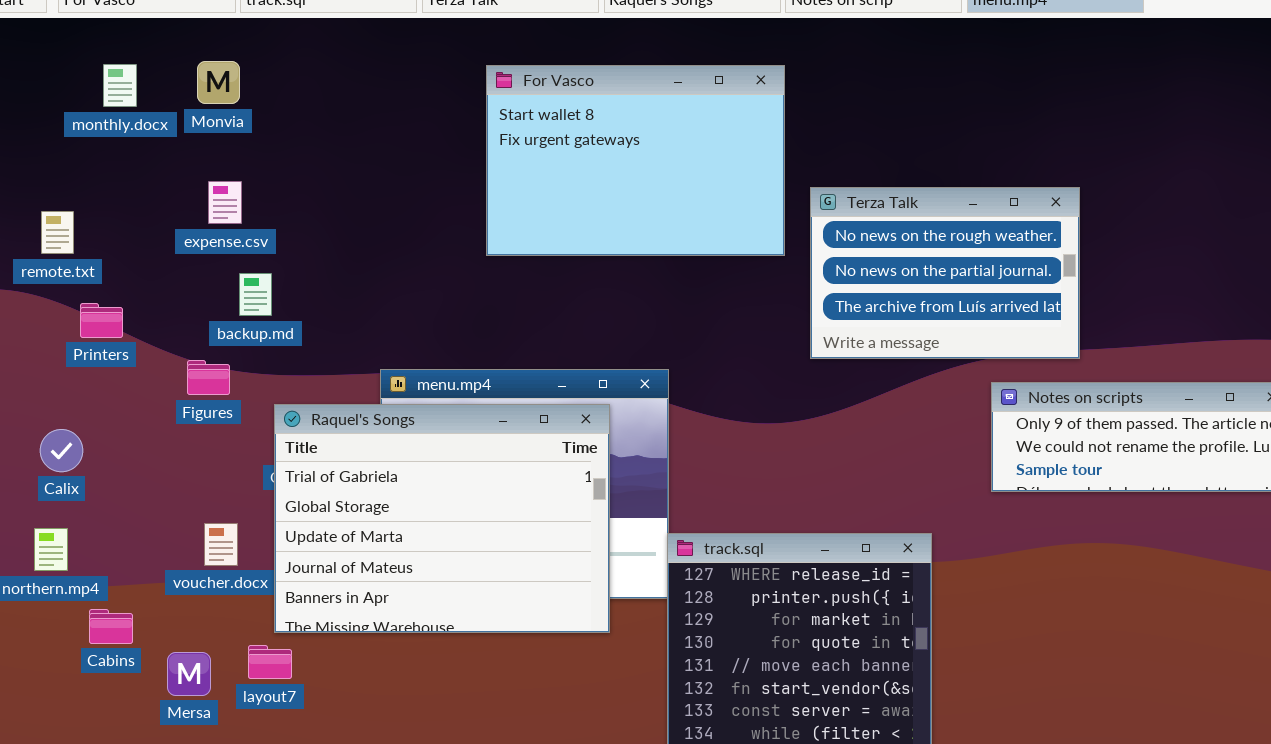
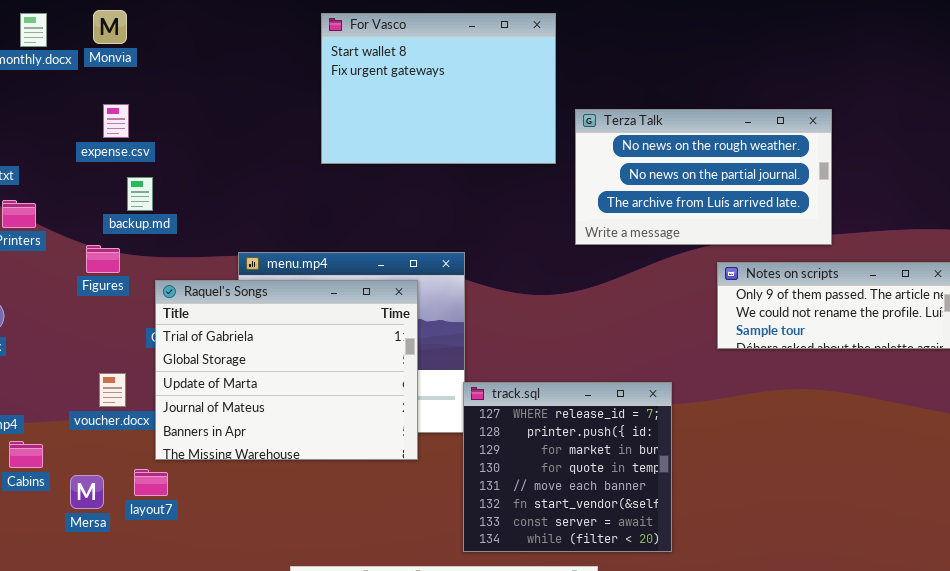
Terza Talk: [810,187,1080,359] -> [575,109,832,245], resized

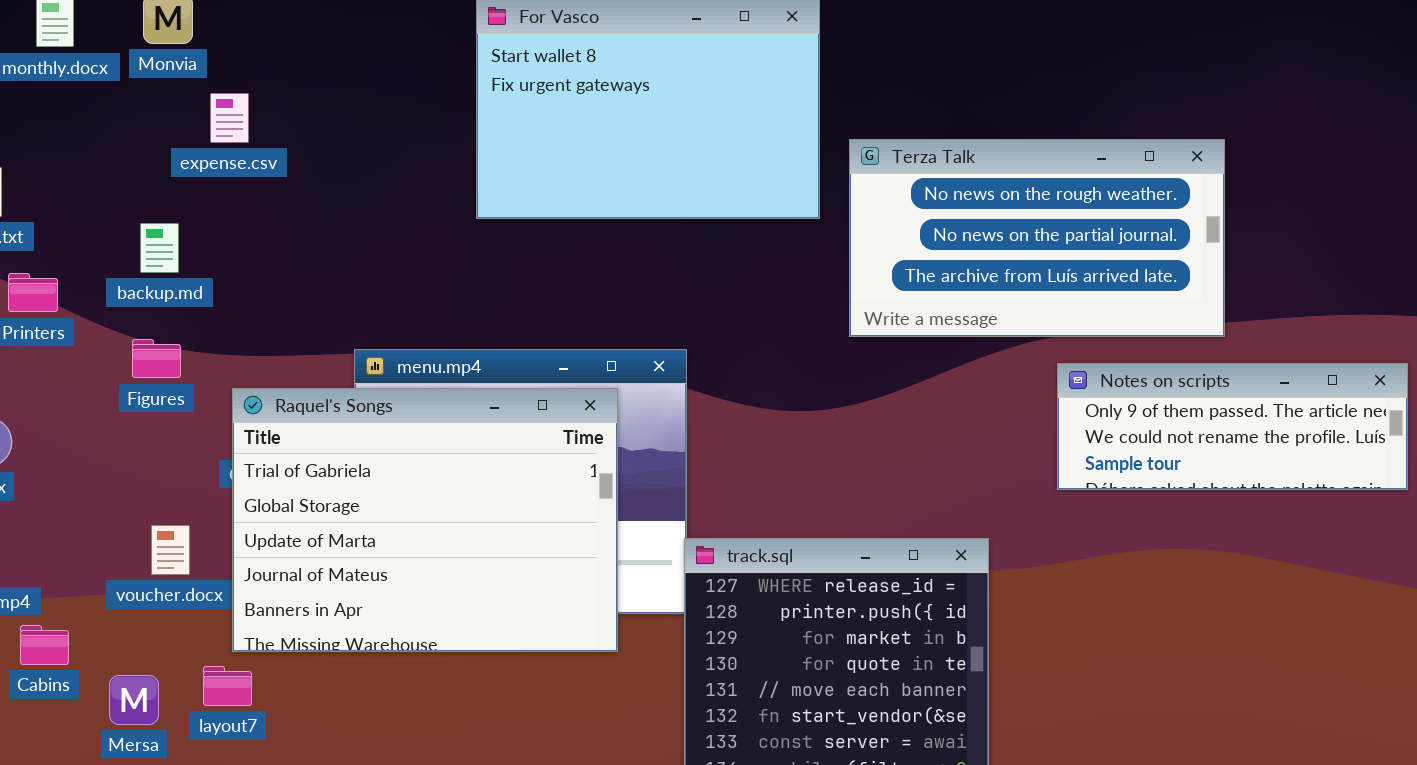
expense.csv: [103,104,129,138] -> [210,93,249,143], moved
backup.md: [127,177,153,211] -> [140,223,179,273], moved

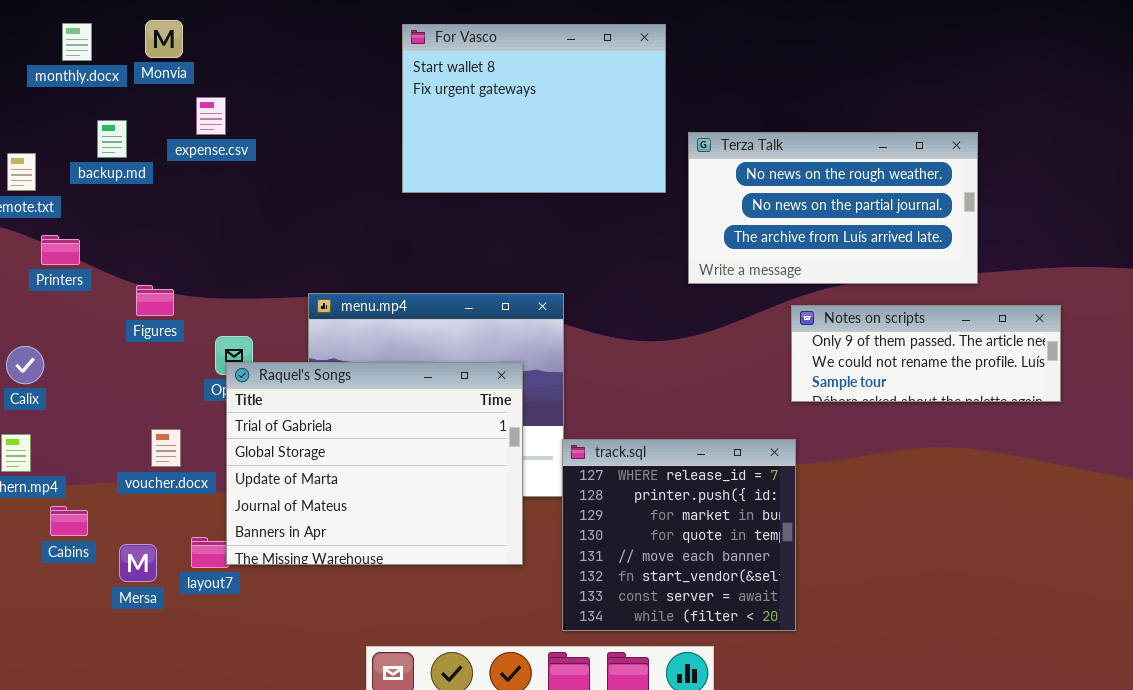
backup.md: [140,223,179,273] -> [97,120,127,158], moved
Notes on scripts: [1057,363,1408,490] -> [791,305,1061,402], moved
Raquel's Songs: [232,388,618,652] -> [226,362,523,565], moved

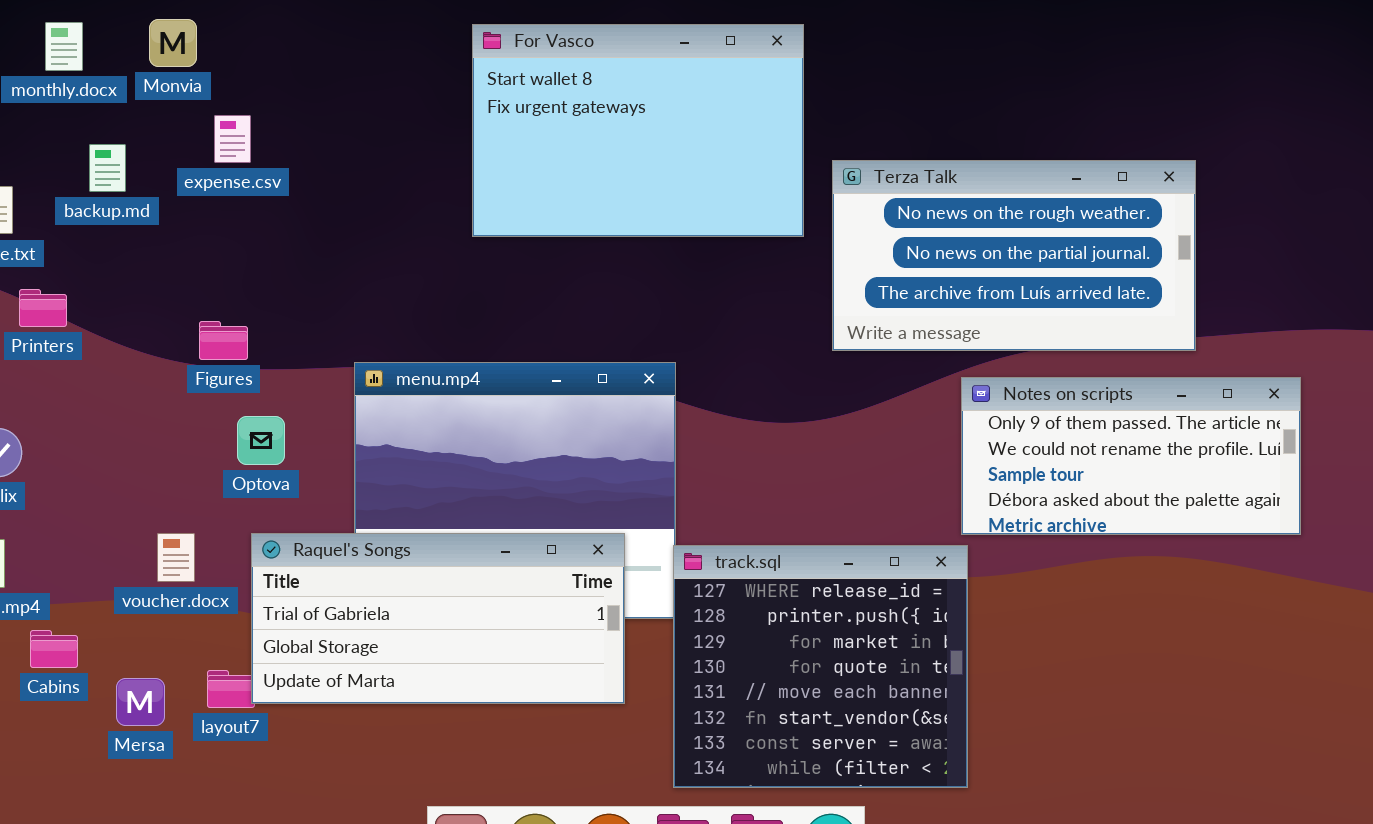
Figures: [136,285,174,316] -> [199,321,248,360], moved
Notes on scripts: [791,305,1061,402] -> [961,377,1301,535], resized
Raquel's Songs: [226,362,523,565] -> [251,533,625,704], resized

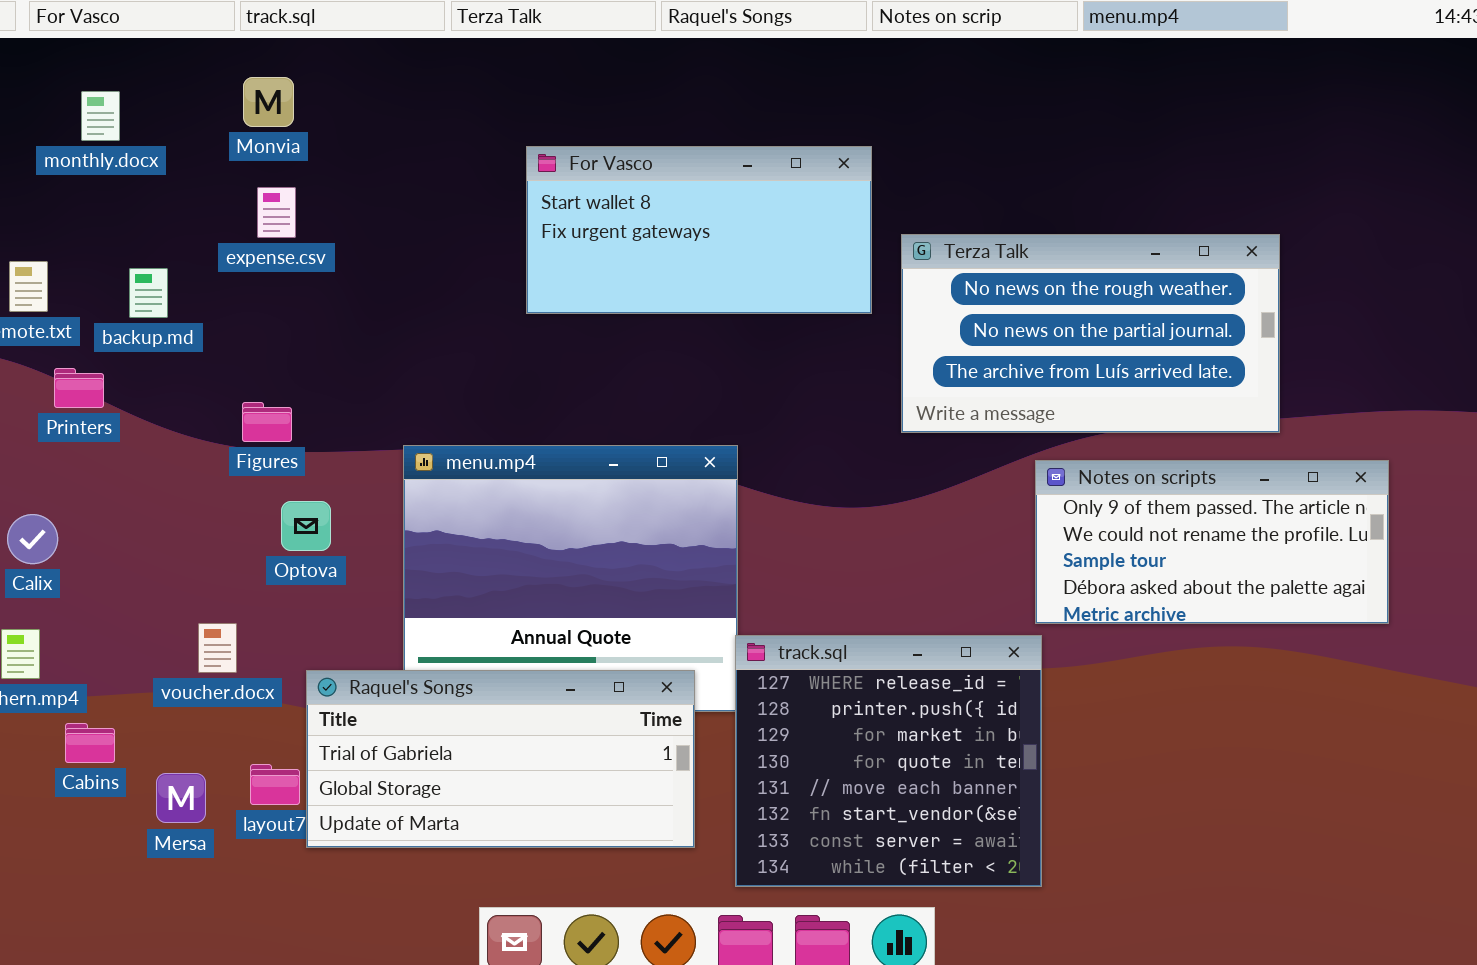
Monvia: [149,19,197,67] -> [243,77,294,127], moved
For Vasco: [472,24,804,237] -> [526,146,872,314], resized
backup.md: [89,144,126,192] -> [129,268,168,318], moved
Raquel's Songs: [251,533,625,704] -> [306,670,695,848], moved

